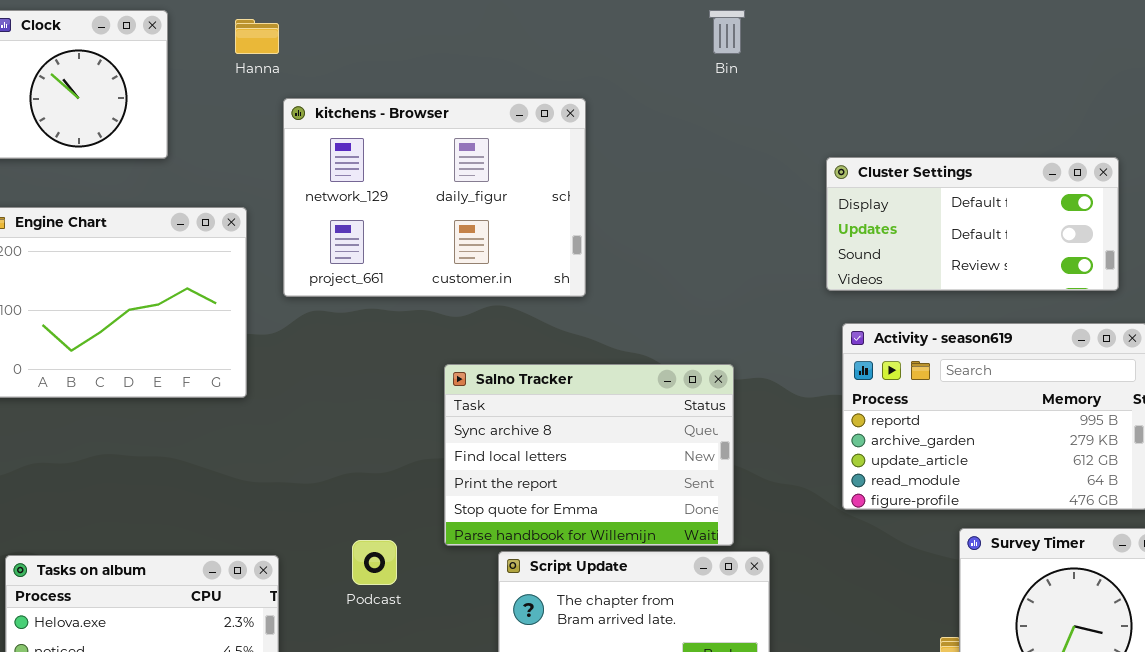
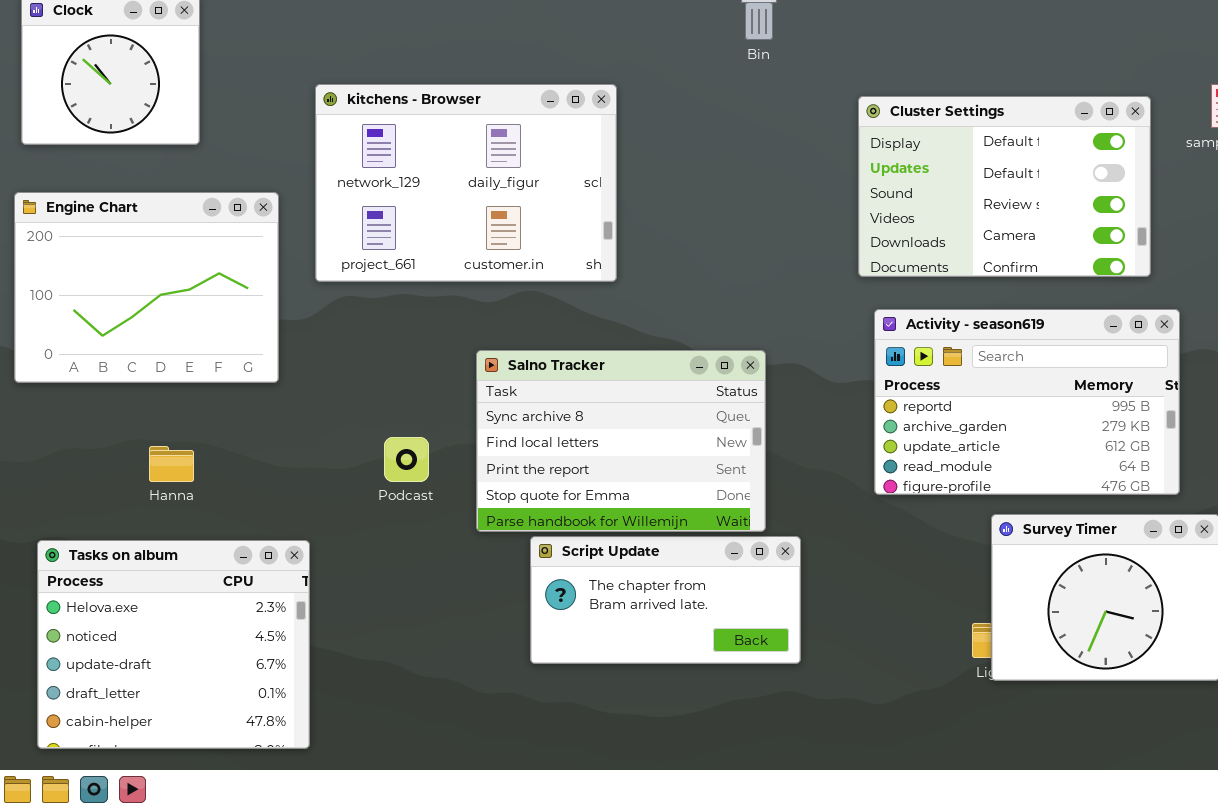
Hanna: [235,19,279,54] -> [149,446,194,482], moved
Cluster Settings: [826,157,1119,291] -> [858,96,1151,277], resized
Podcast: [352,540,397,585] -> [384,437,429,482], moved

